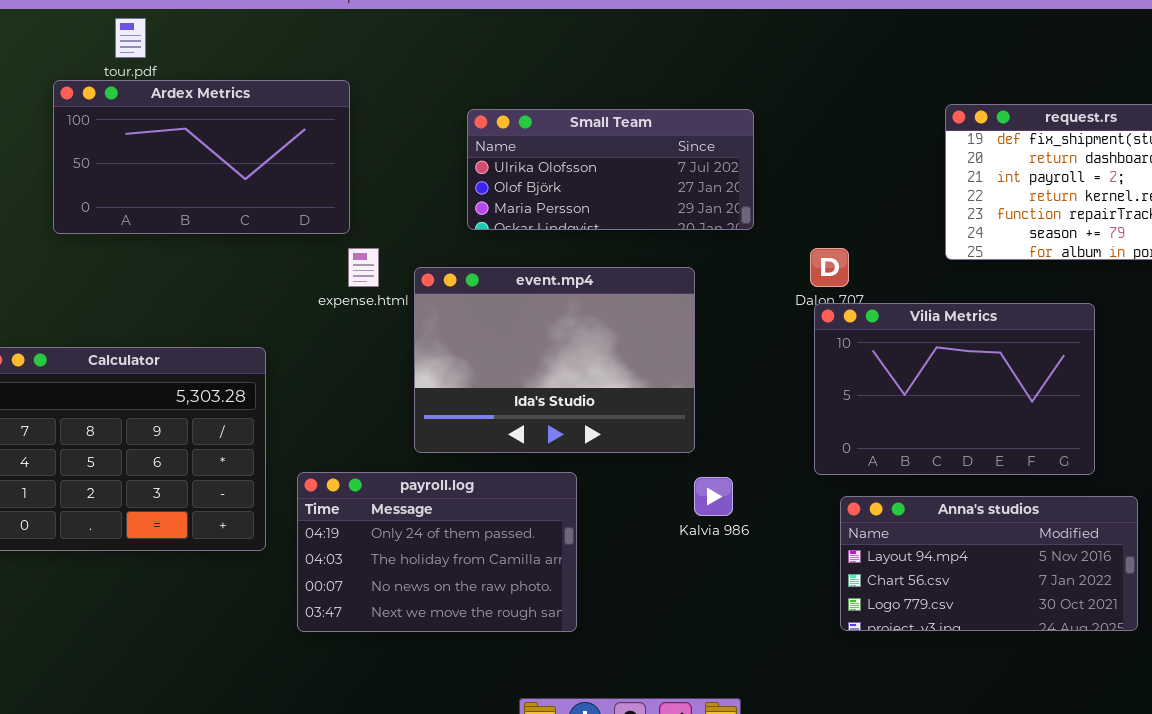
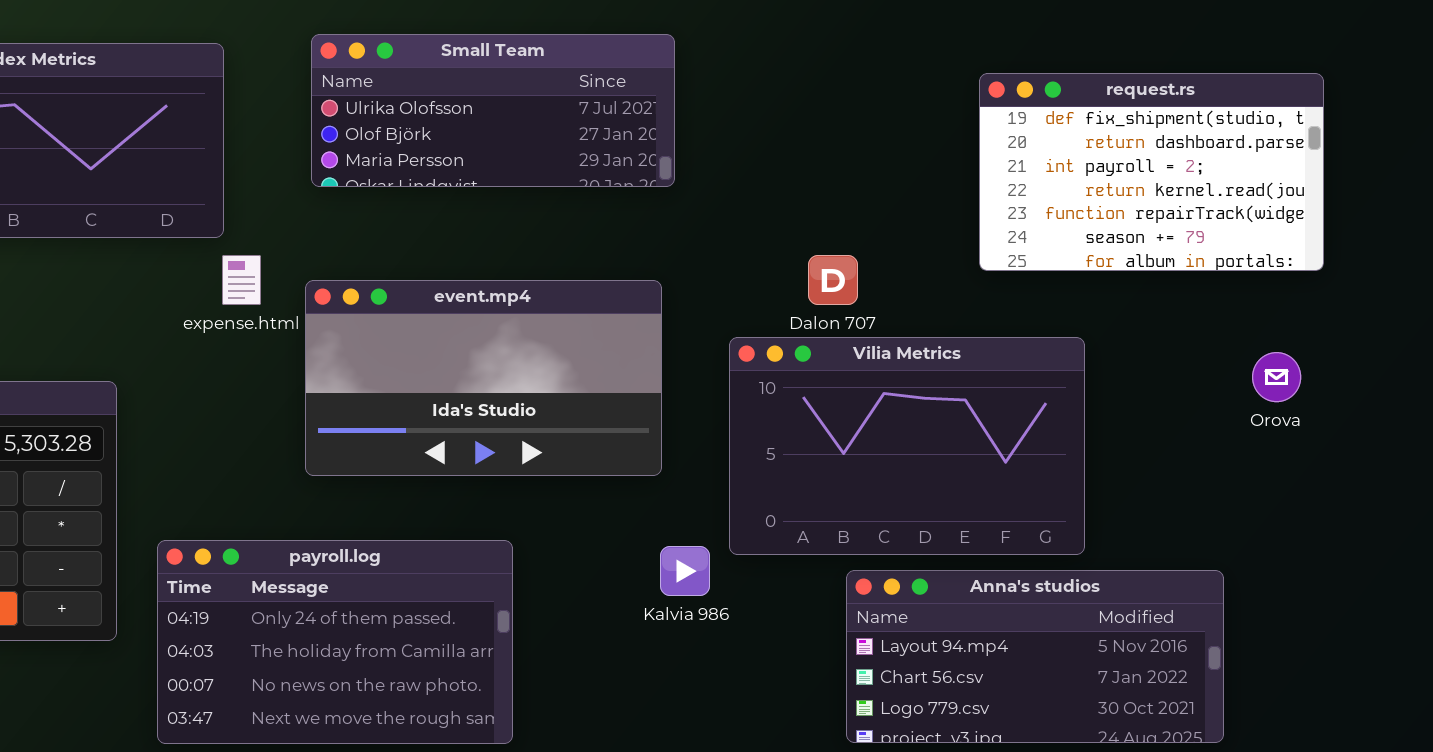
Small Team: [467,109,754,230] -> [311,34,675,187], moved
event.mp4: [414,267,695,453] -> [305,280,662,476], resized
Vilia Metrics: [814,303,1095,475] -> [729,337,1085,555], moved

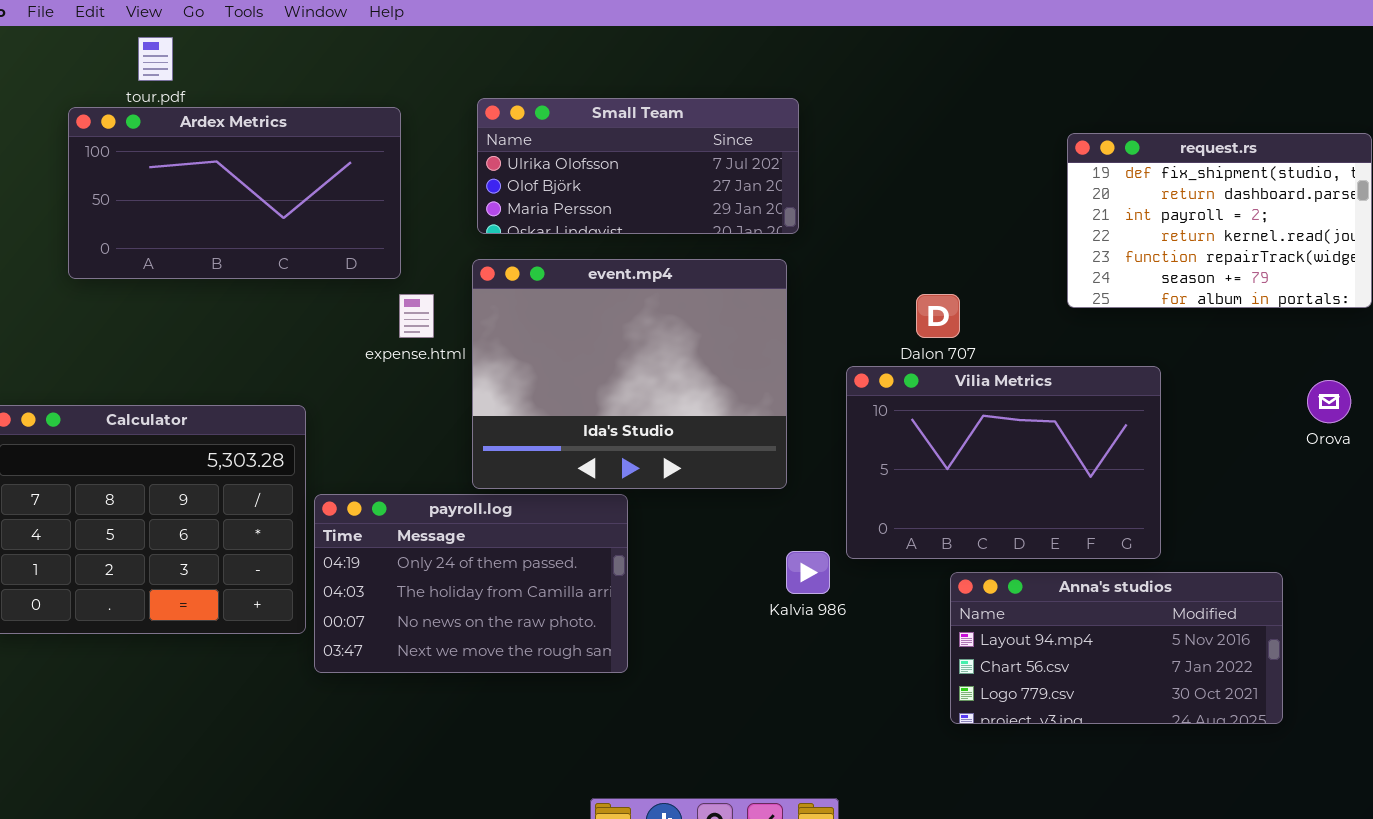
event.mp4: [305,280,662,476] -> [472,259,787,489], resized
payroll.log: [157,540,513,744] -> [314,494,628,673], moved

